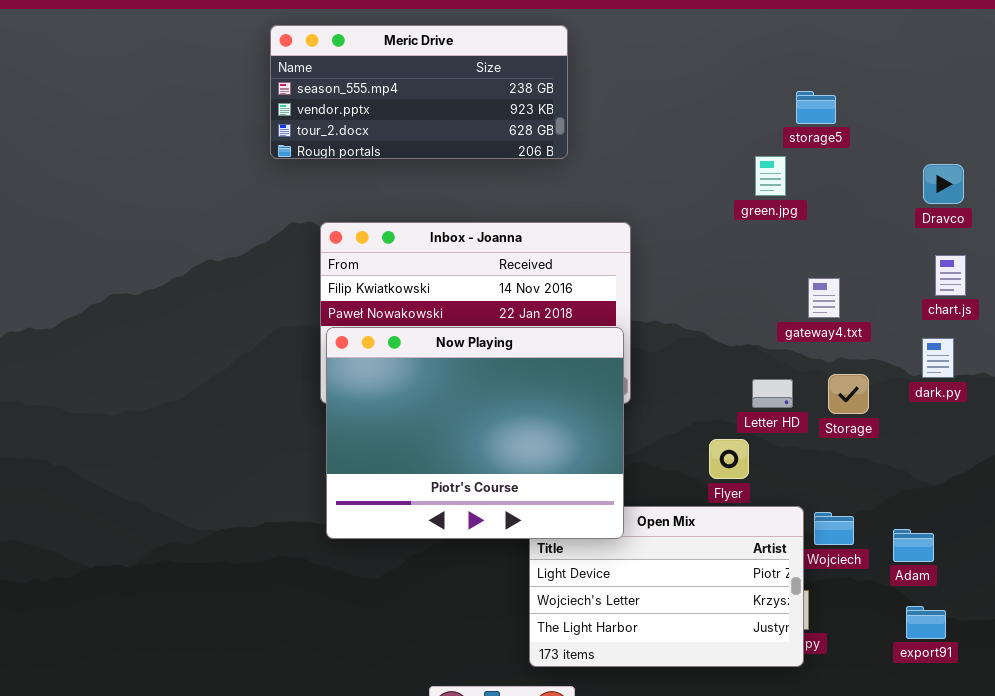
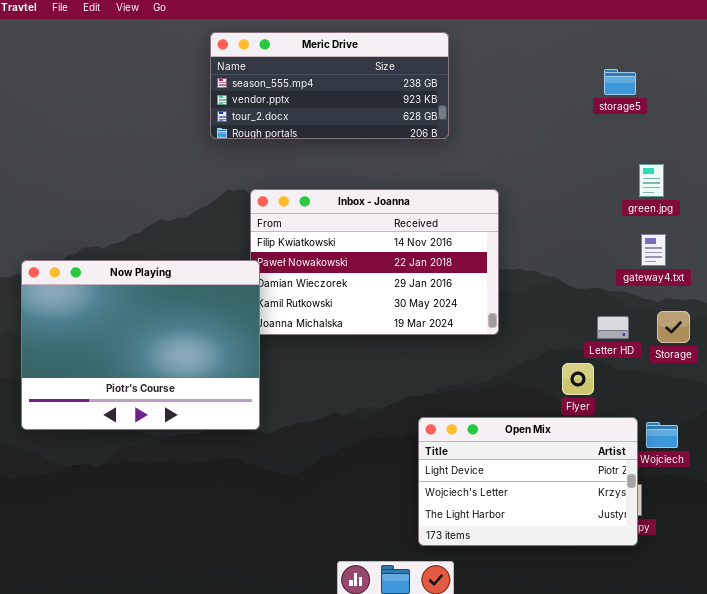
storage5: [796,91,836,124] -> [604,69,636,95], moved
green.jpg: [755,156,786,196] -> [639,164,664,197], moved
Now Playing: [326,327,624,539] -> [21,260,260,430], moved

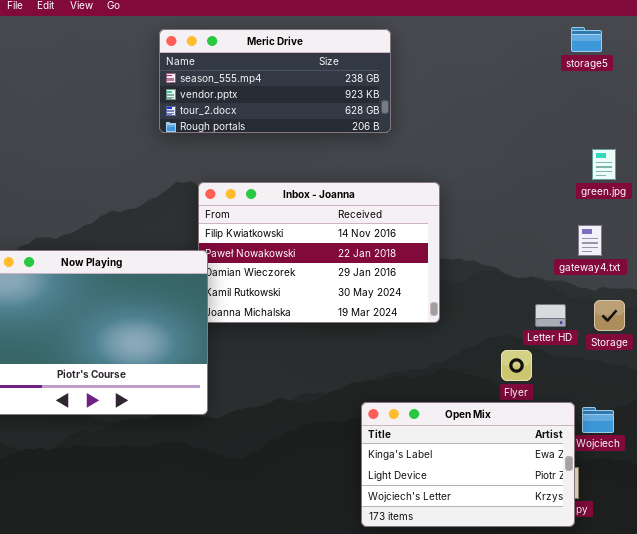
storage5: [604,69,636,95] -> [571,27,602,52], moved
green.jpg: [639,164,664,197] -> [592,149,616,180], moved
Open Mix: [418,417,638,546] -> [361,402,575,527], scrolled up 1 row

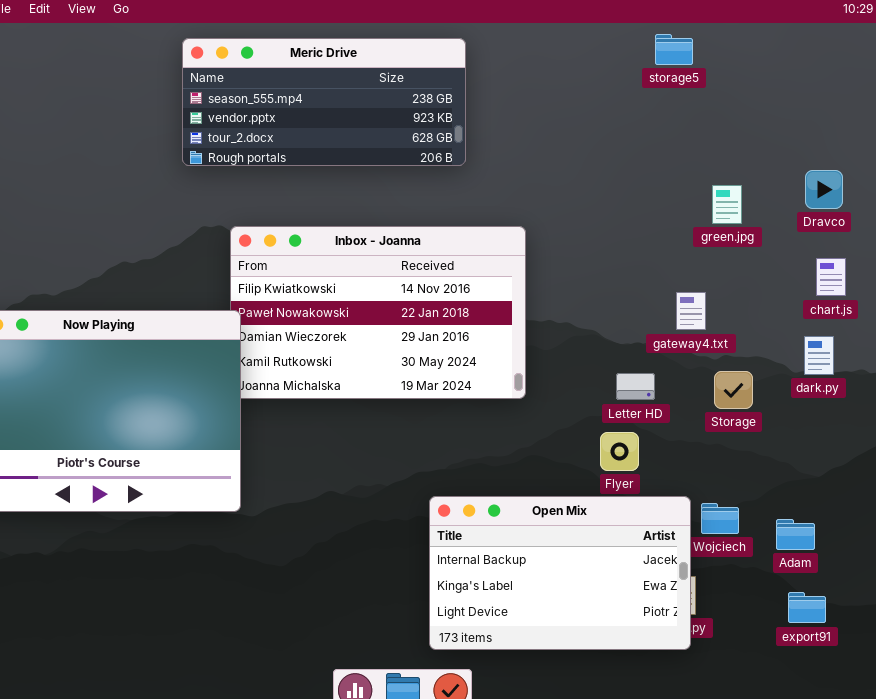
storage5: [571,27,602,52] -> [655,34,693,65], moved
gateway4.txt: [578,225,602,256] -> [676,292,706,330], moved
Letter HD: [535,304,566,327] -> [616,373,655,400], moved
Open Mix: [361,402,575,527] -> [429,496,691,650], scrolled up 1 row

